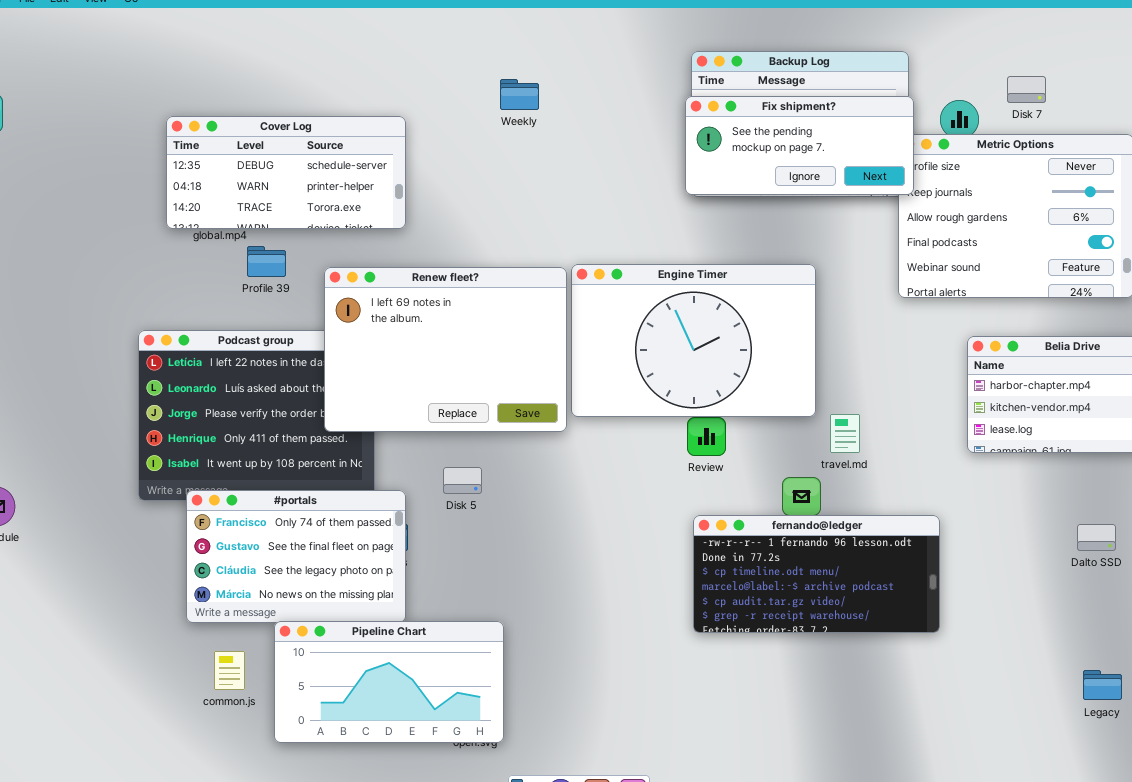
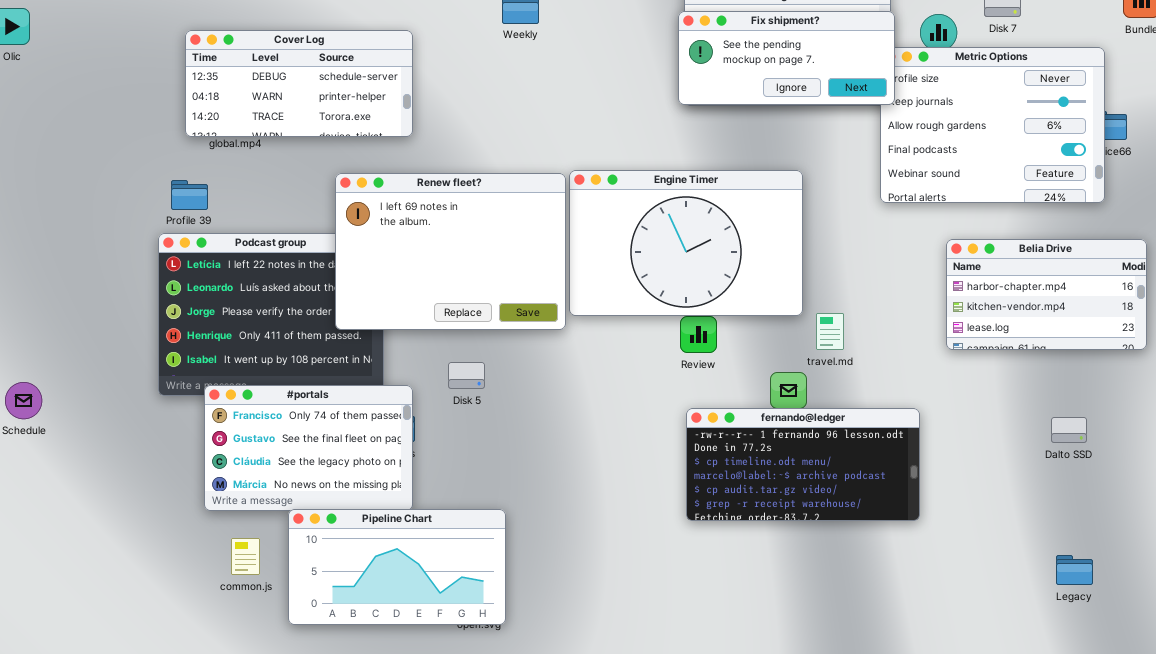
Profile 39: [247,246,286,277] -> [171,180,208,210], moved

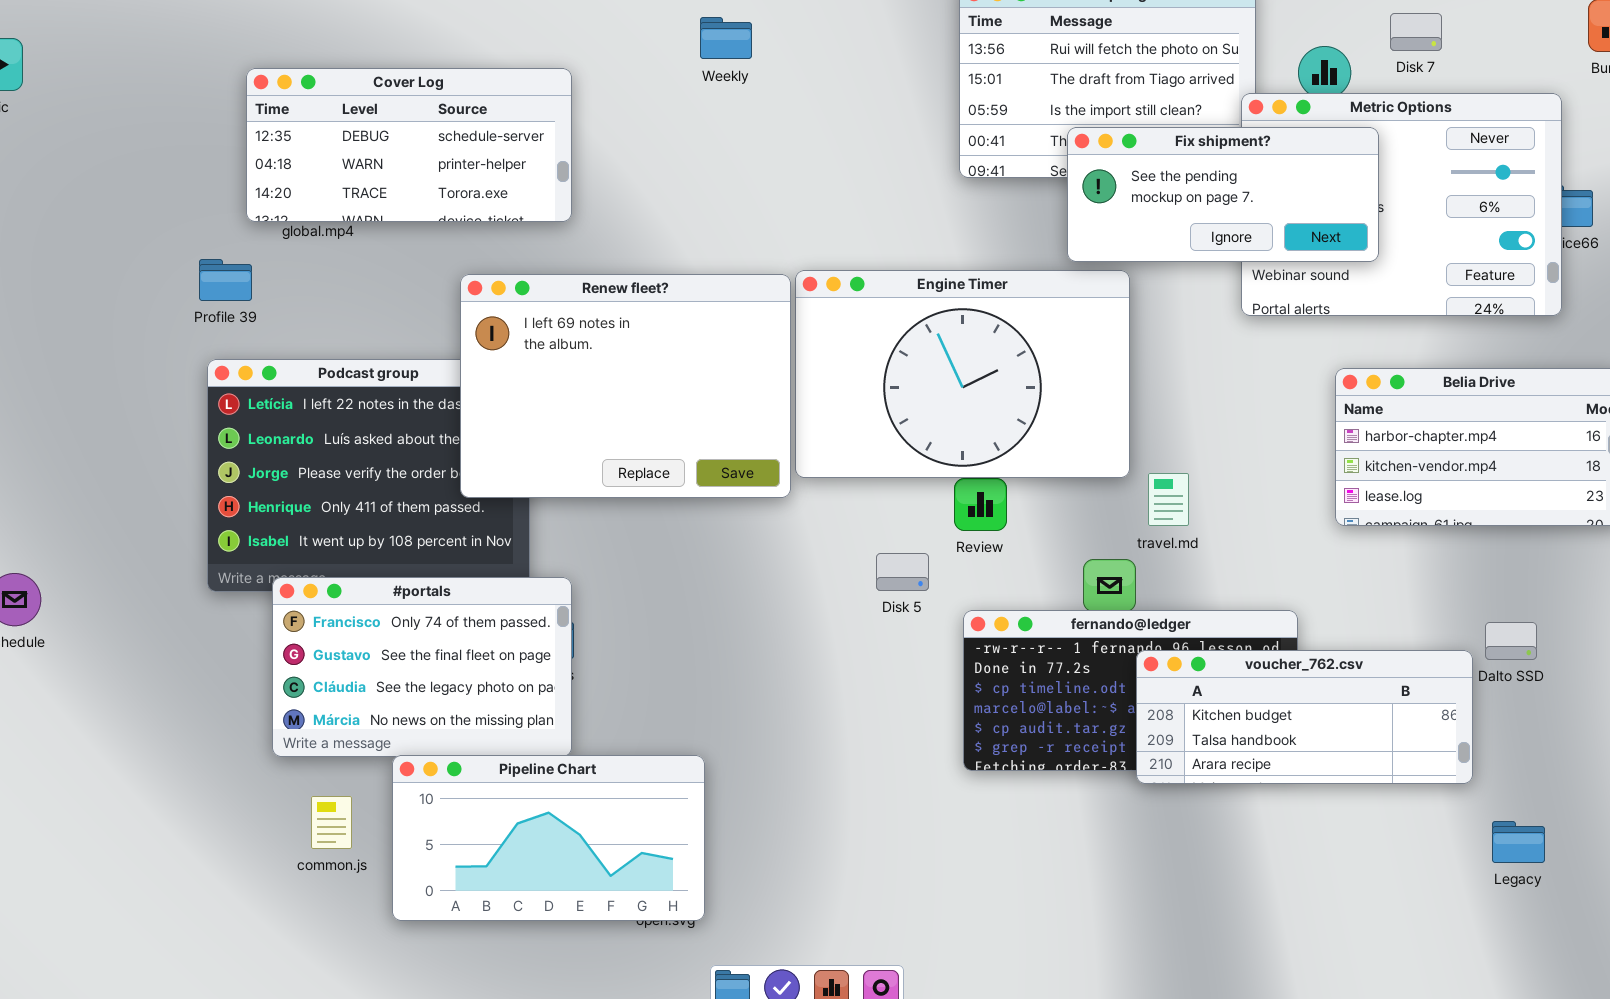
Fix shipment?: [678,11,895,105] -> [1067,127,1379,262], moved
Profile 39: [171,180,208,210] -> [199,259,252,301], moved
Disk 5: [448,362,485,389] -> [876,553,929,591], moved
voucher_762.csv: none -> [1136,650,1473,784], opened

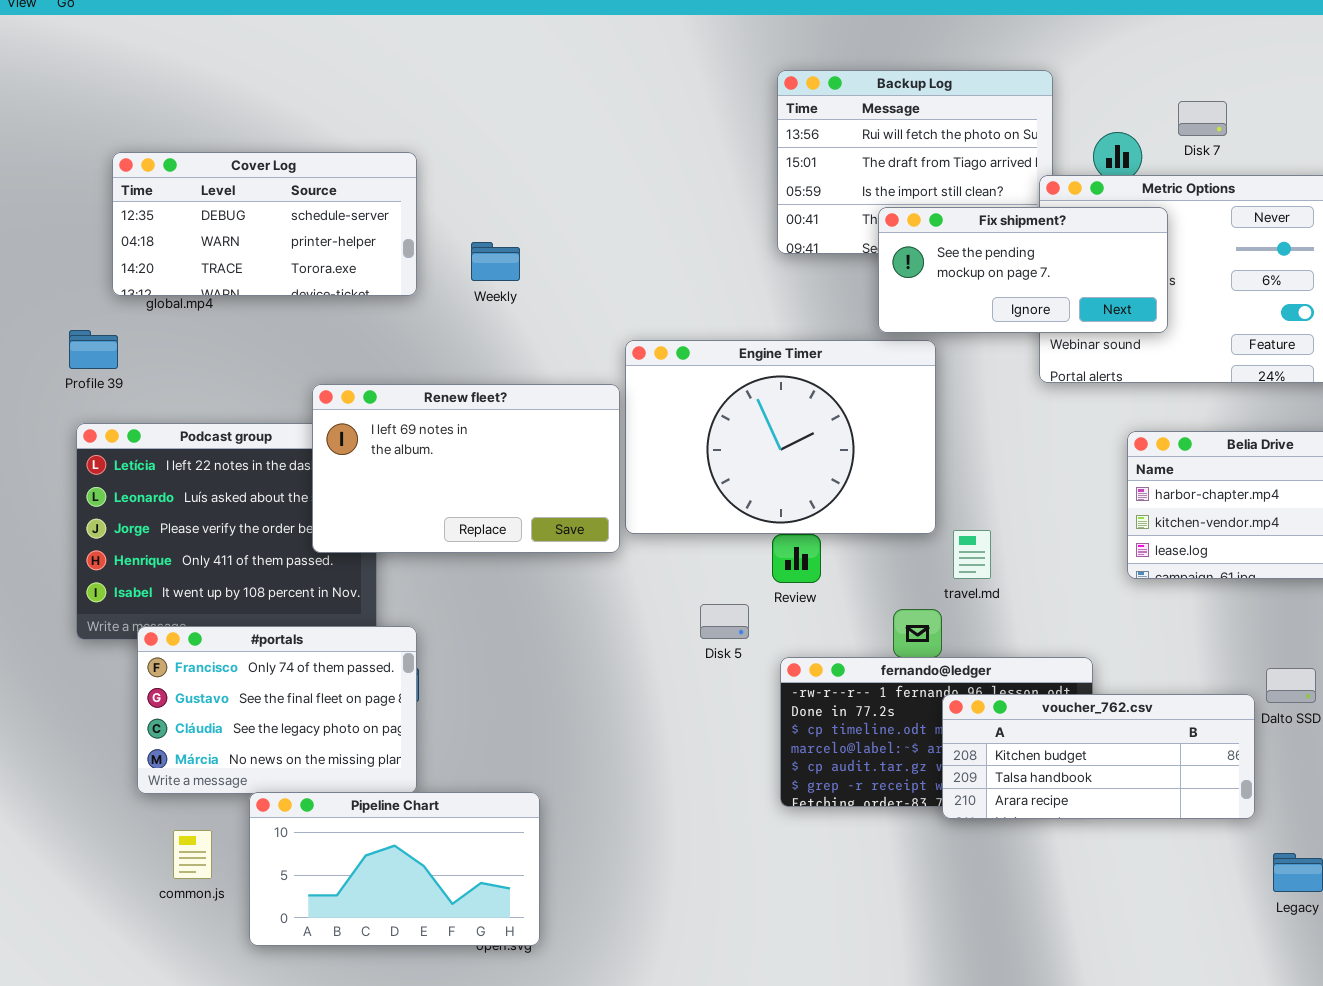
Weekly: [700,17,752,59] -> [471,242,520,281], moved
Renew fleet?: [460,274,791,498] -> [312,384,620,553], resized

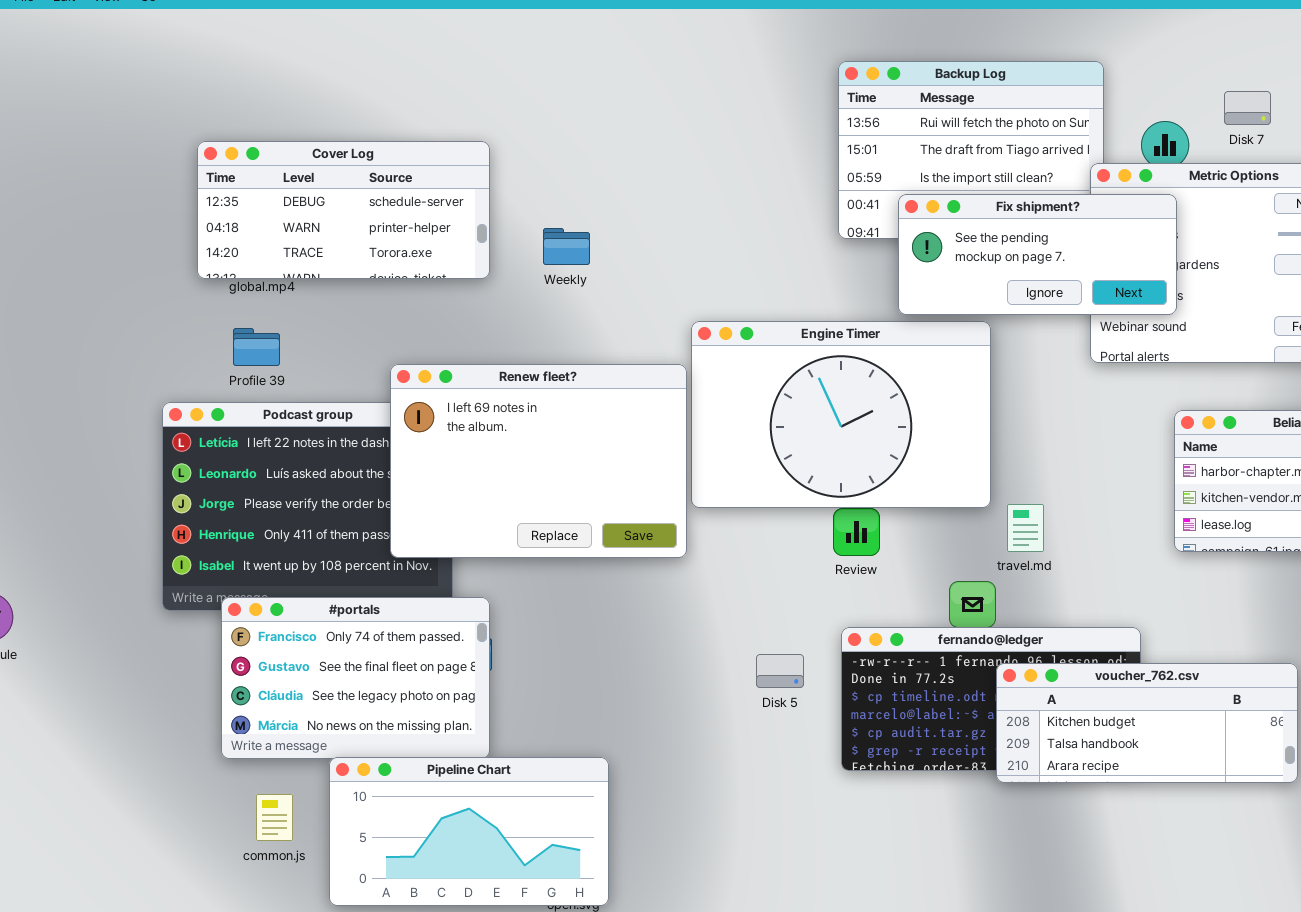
Fix shipment?: [878,207,1168,333] -> [898,194,1177,315], moved
Profile 39: [69,330,118,369] -> [233,328,280,366], moved
Renew fleet?: [312,384,620,553] -> [390,364,687,558], resized
Disk 5: [700,604,749,639] -> [756,654,804,688], moved

